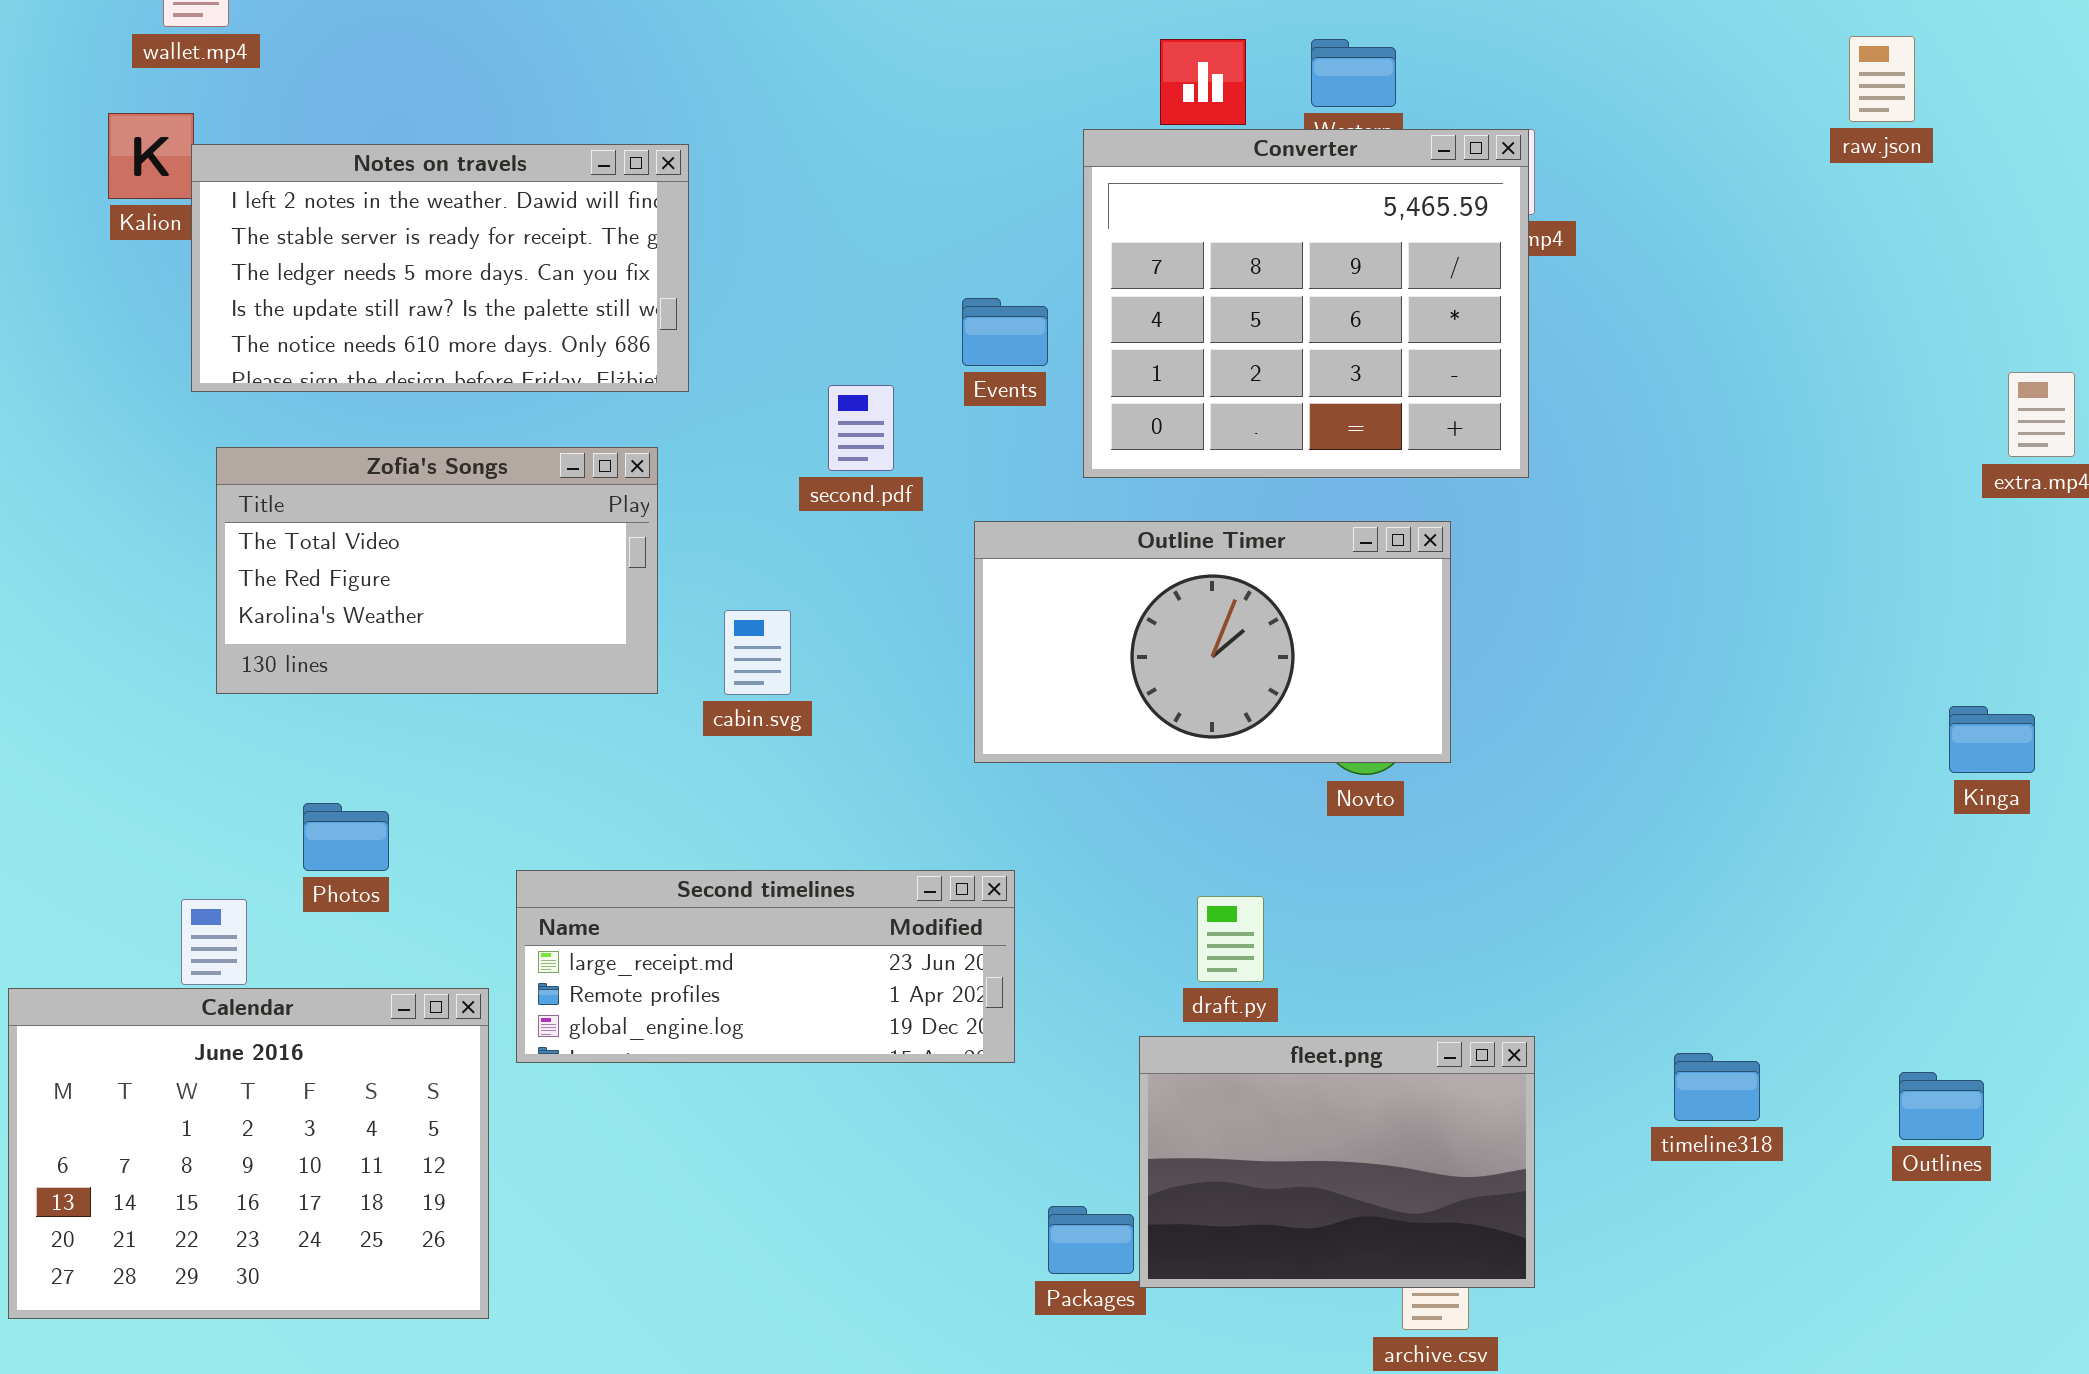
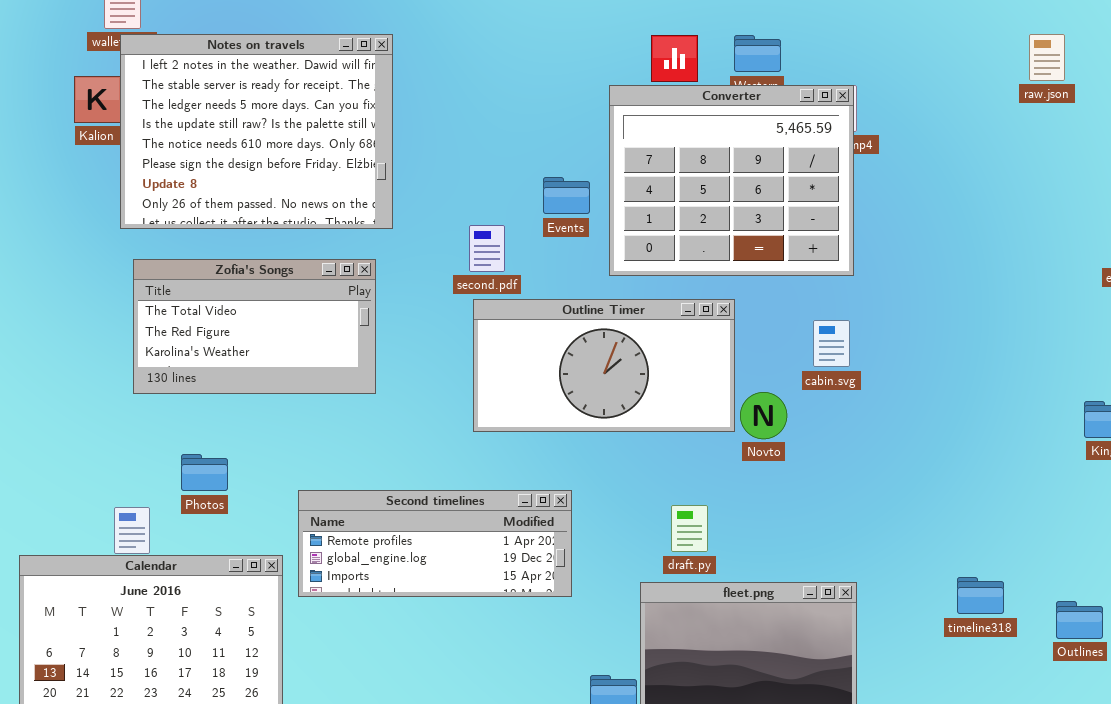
Notes on travels: [191,144,689,392] -> [120,34,393,229], resized
Outline Timer: [974,521,1451,763] -> [473,299,735,432], moved
cabin.svg: [724,610,791,695] -> [813,320,850,367], moved
Second timelines: [516,870,1015,1063] -> [298,490,572,597], scrolled down 1 row
timeline318: [1674,1053,1760,1121] -> [957,577,1004,614], moved

